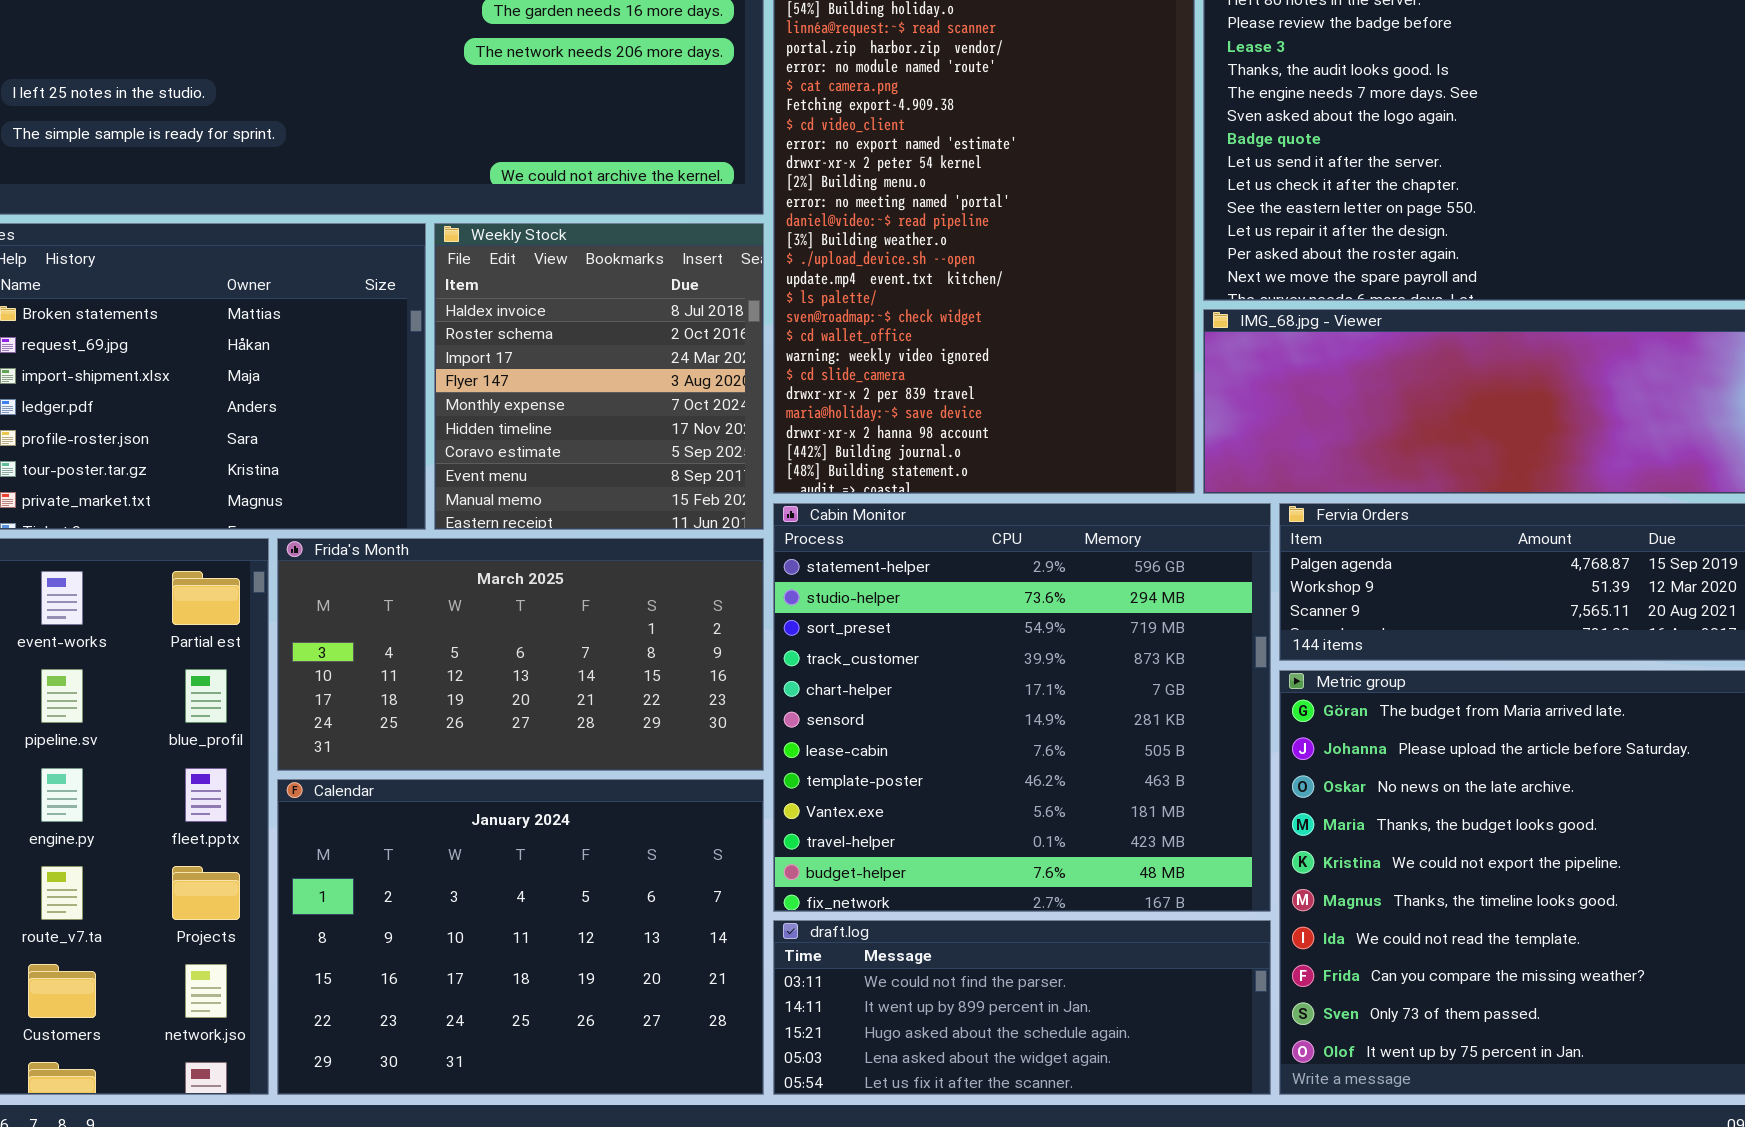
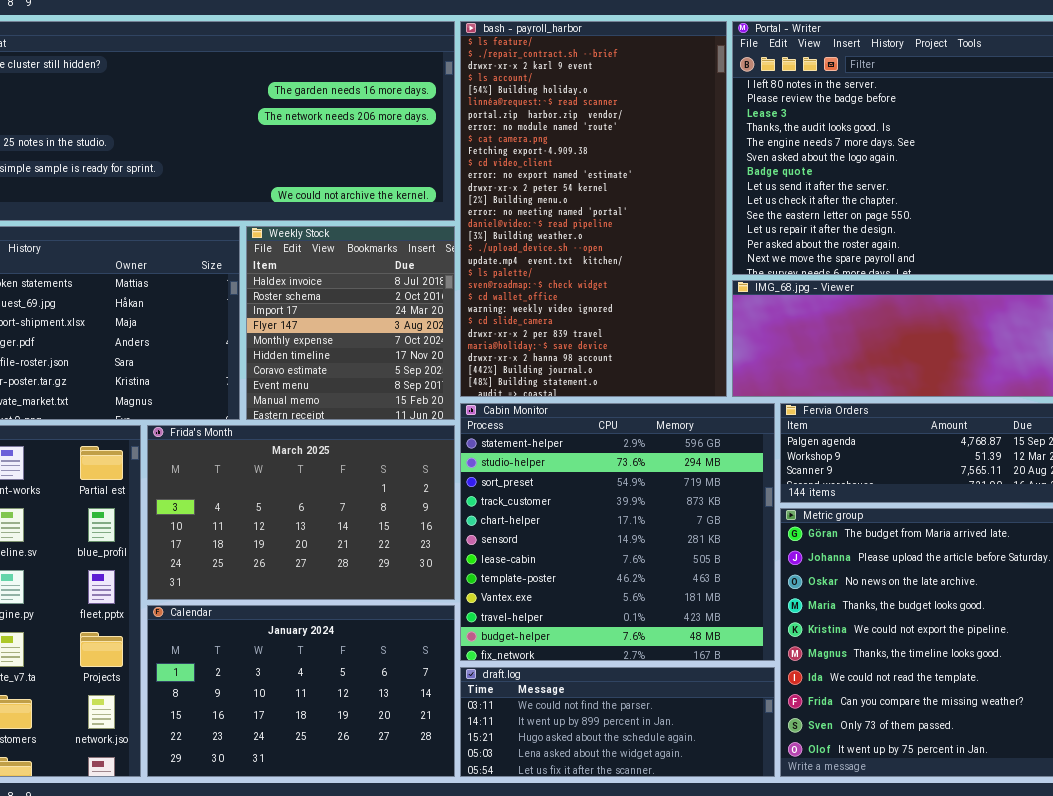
Frida's Month: [277,538,764,771] -> [147,425,455,600], resized
Calendar: [277,779,764,1095] -> [147,605,455,777], resized

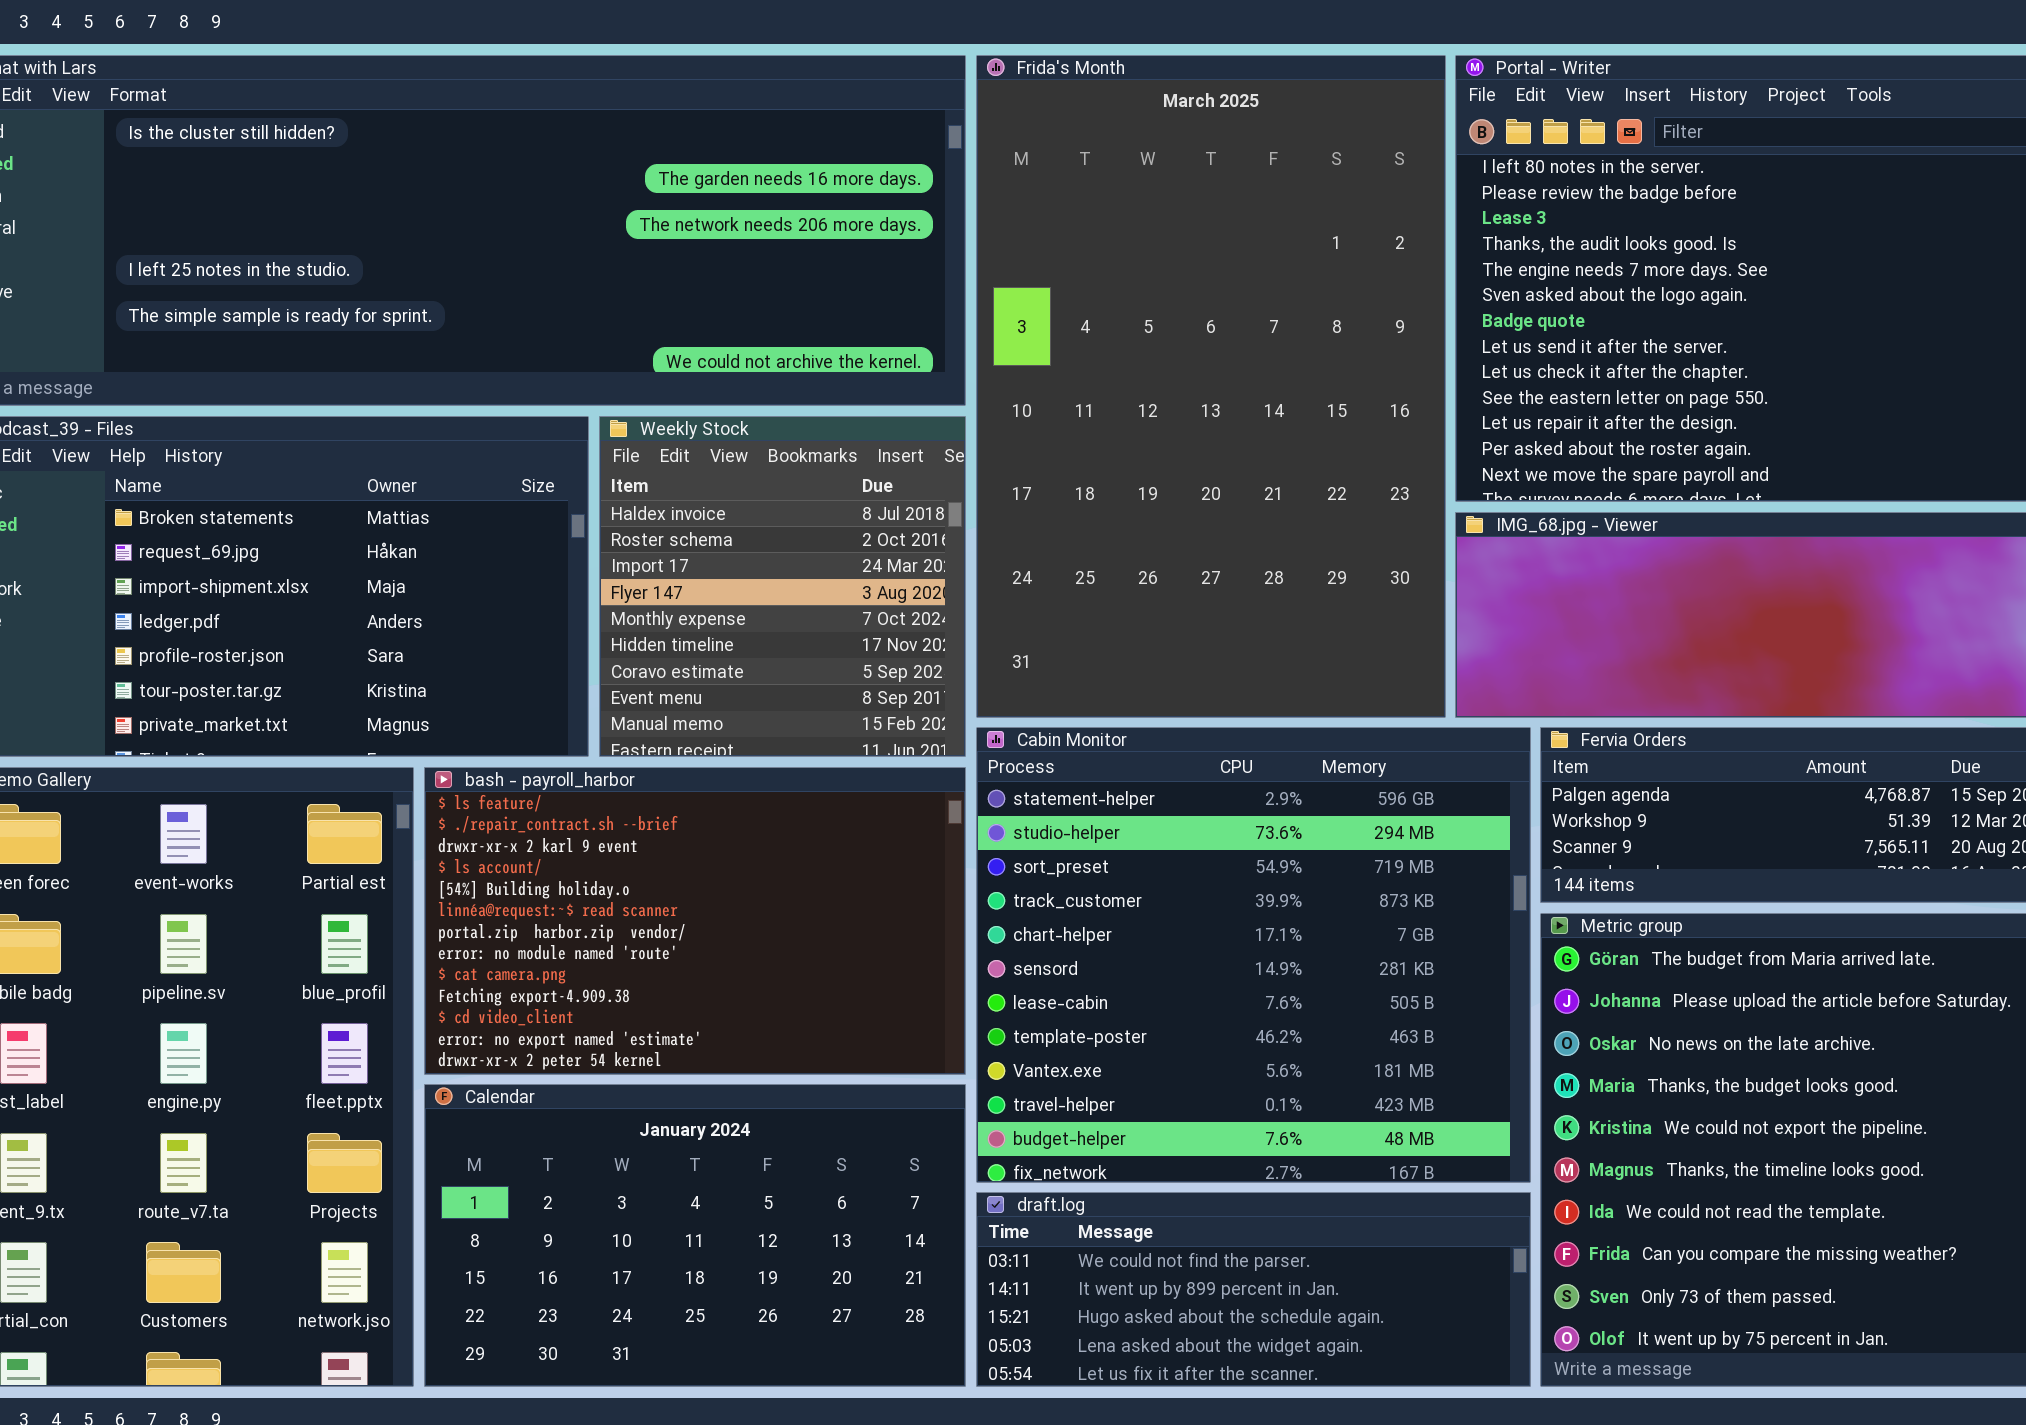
bash - payroll_harbor: [460,21,727,397] -> [424,767,966,1075], moved, resized
Frida's Month: [147,425,455,600] -> [976,55,1446,718], moved, resized

